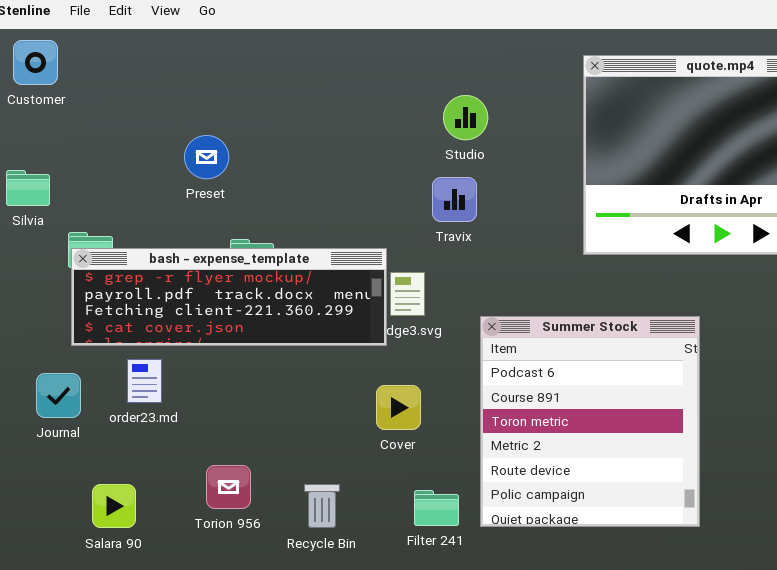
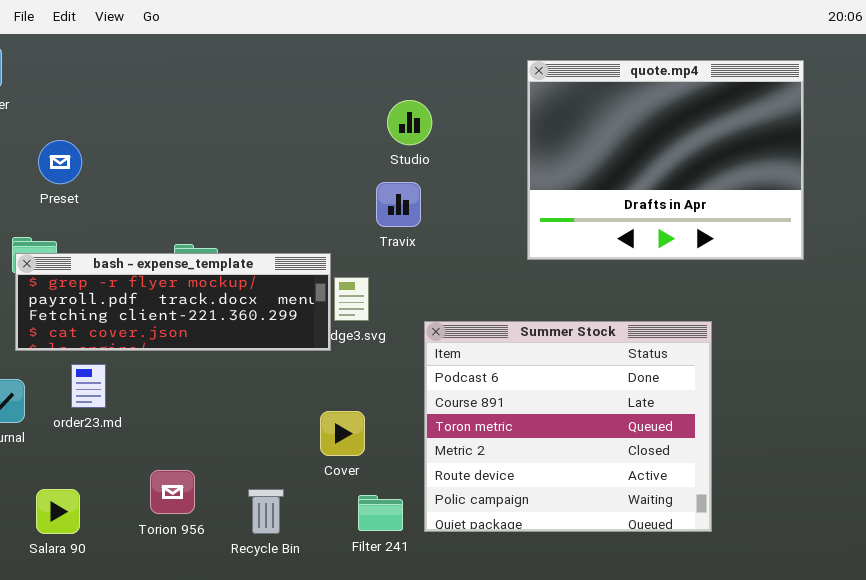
Preset: [184,135,229,179] -> [38,140,82,184], moved
Summer Stock: [480,316,700,527] -> [424,321,712,532], resized
Cover: [376,385,421,430] -> [320,411,365,456], moved

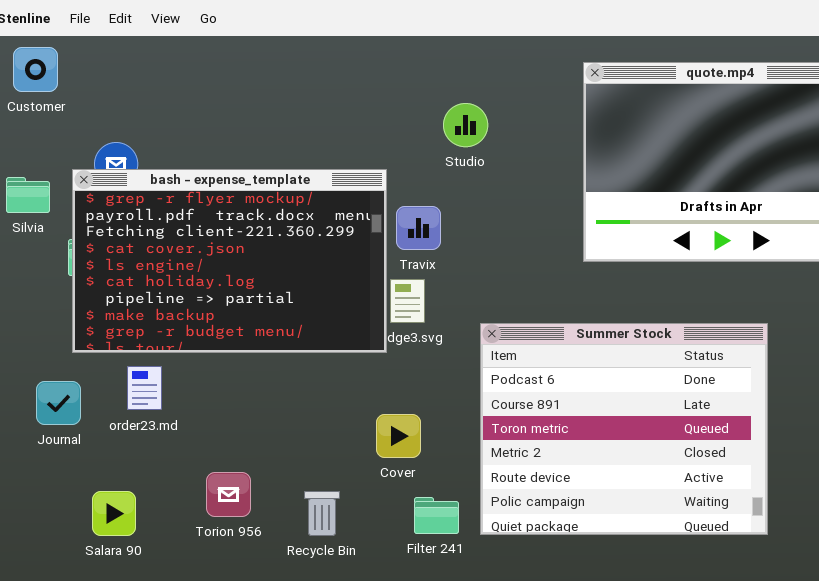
Travix: [376,182,421,227] -> [396,206,441,250], moved
bash - expense_template: [15,253,331,351] -> [72,169,387,353], resized

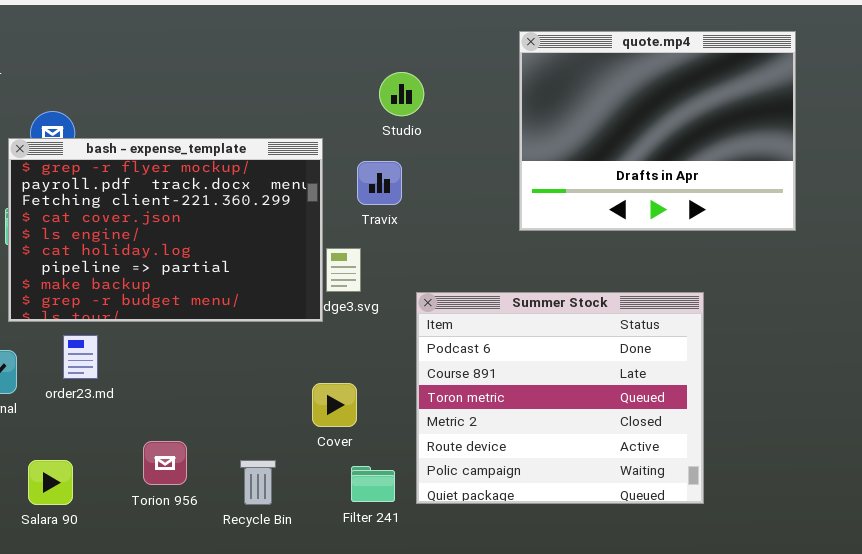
Travix: [396,206,441,250] -> [357,161,402,205], moved

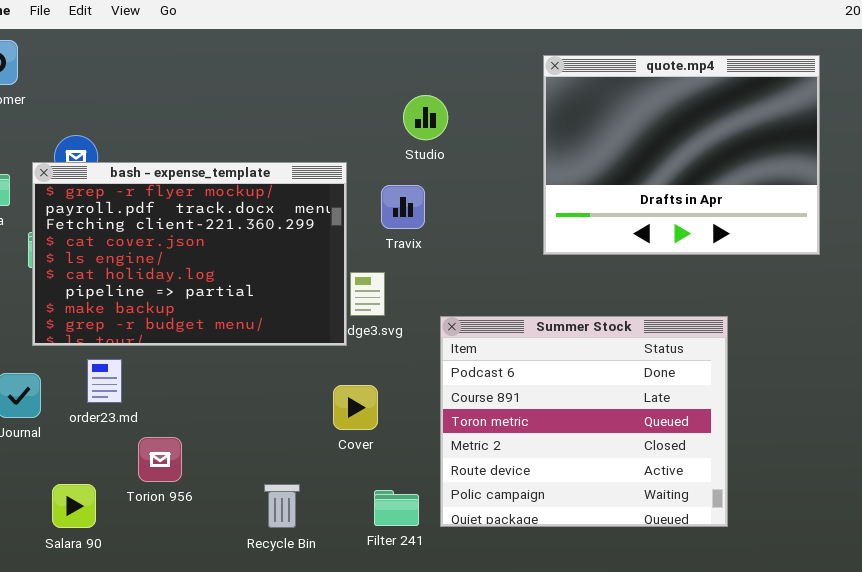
Cover: [312,383,357,427] -> [333,385,378,430], moved
Torion 956: [143,441,187,485] -> [138,437,182,482], moved

